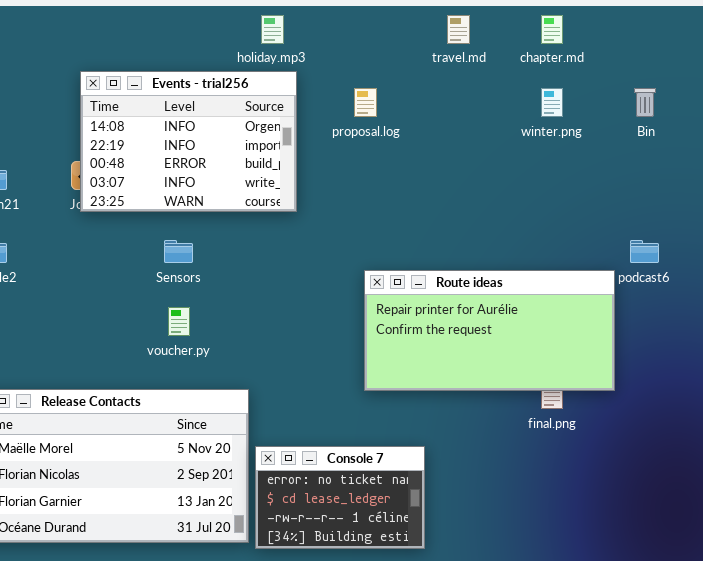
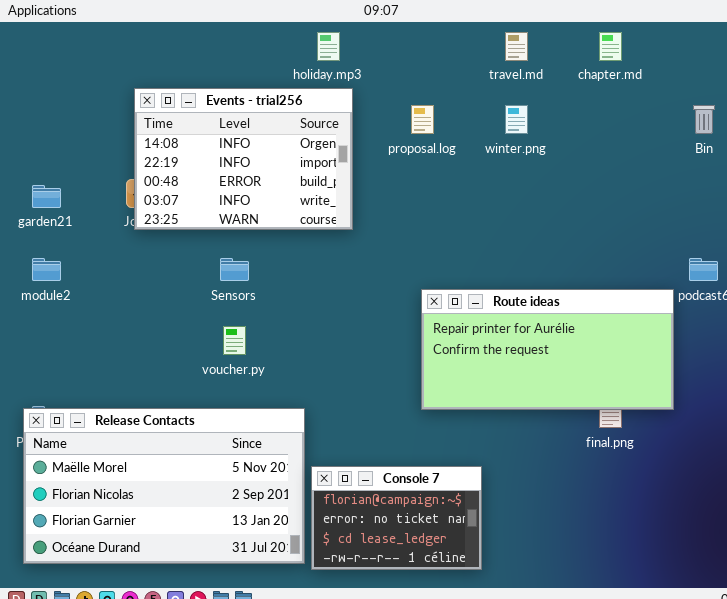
winter.png: [541,88,563,117] -> [505,105,528,134], moved
Console 7: [255,446,425,549] -> [311,466,482,570], scrolled up 1 row

